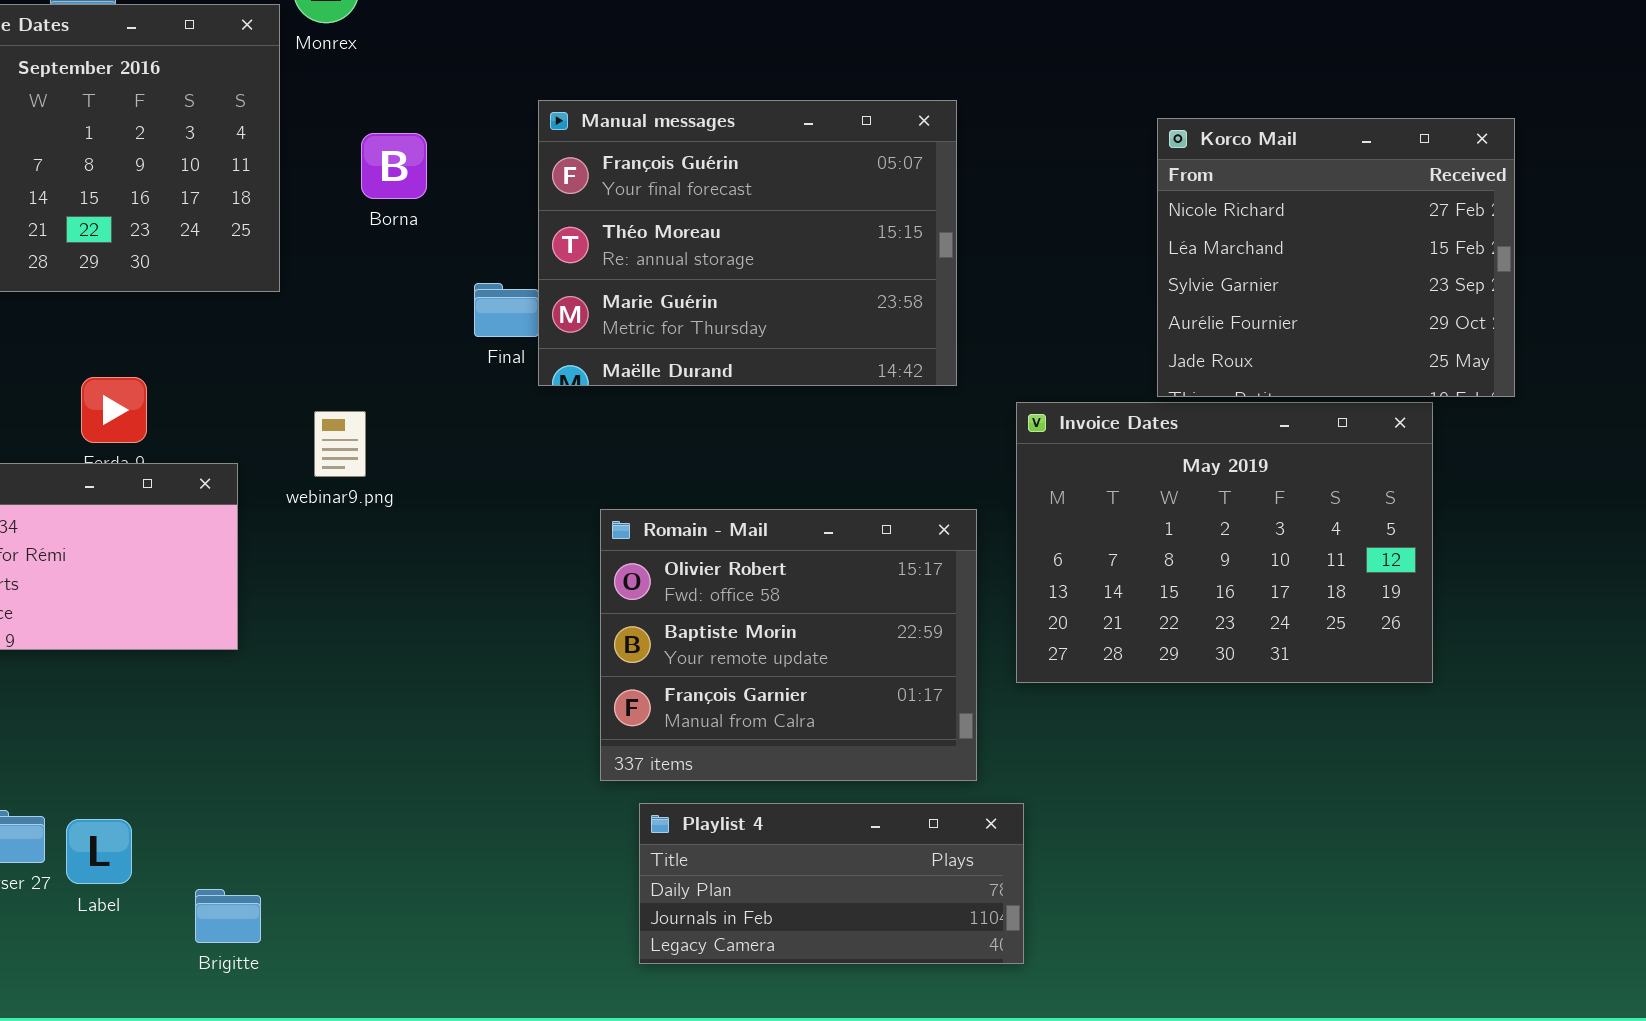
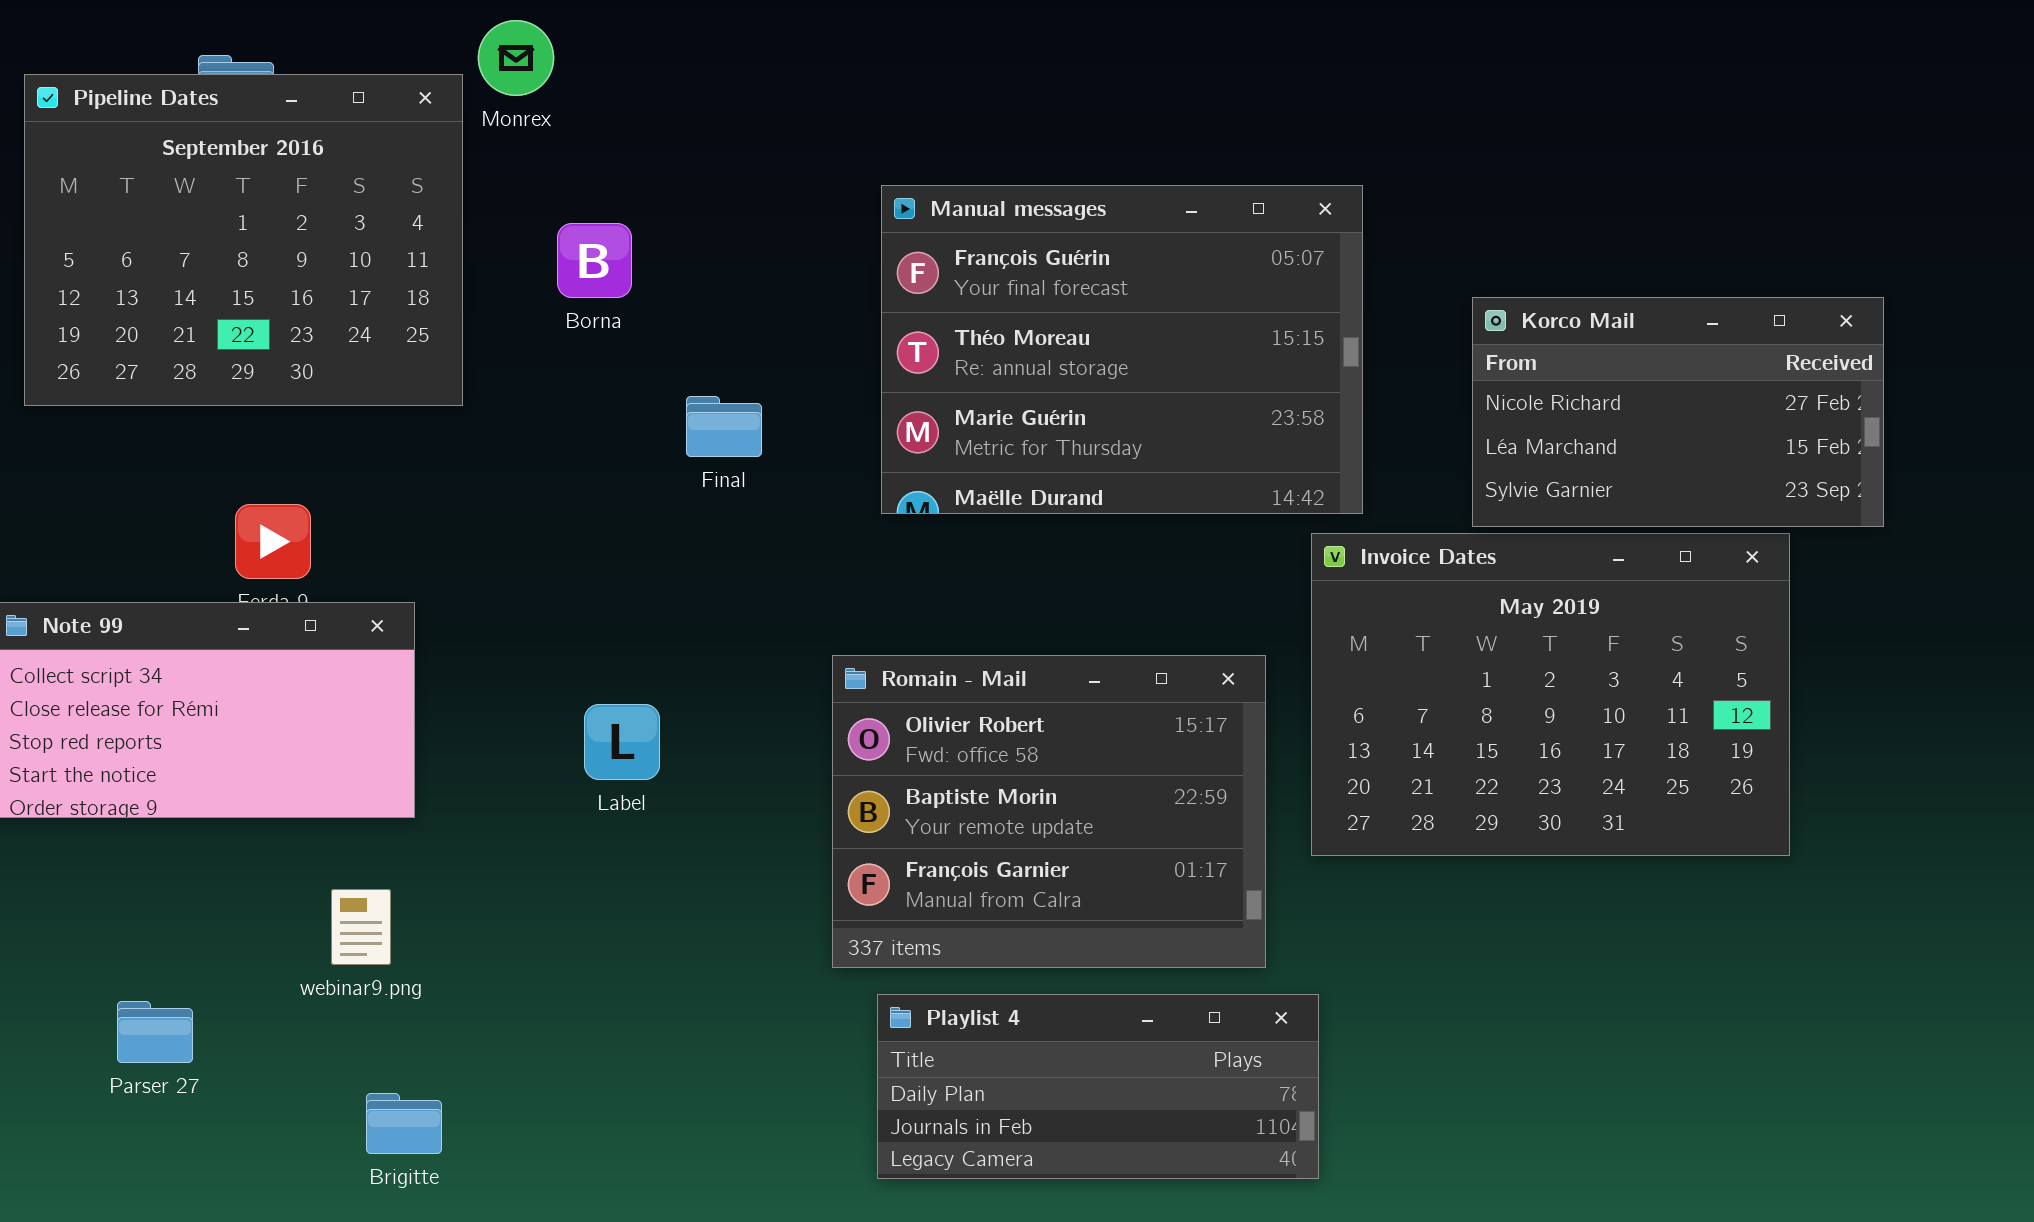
Manual messages: [538,100,957,386] -> [881,185,1363,514], moved
Korco Mail: [1157,118,1515,397] -> [1472,297,1884,527], resized
webinar9.png: [314,411,366,477] -> [331,889,391,965], moved
Label: [66,819,132,884] -> [584,704,660,780], moved

